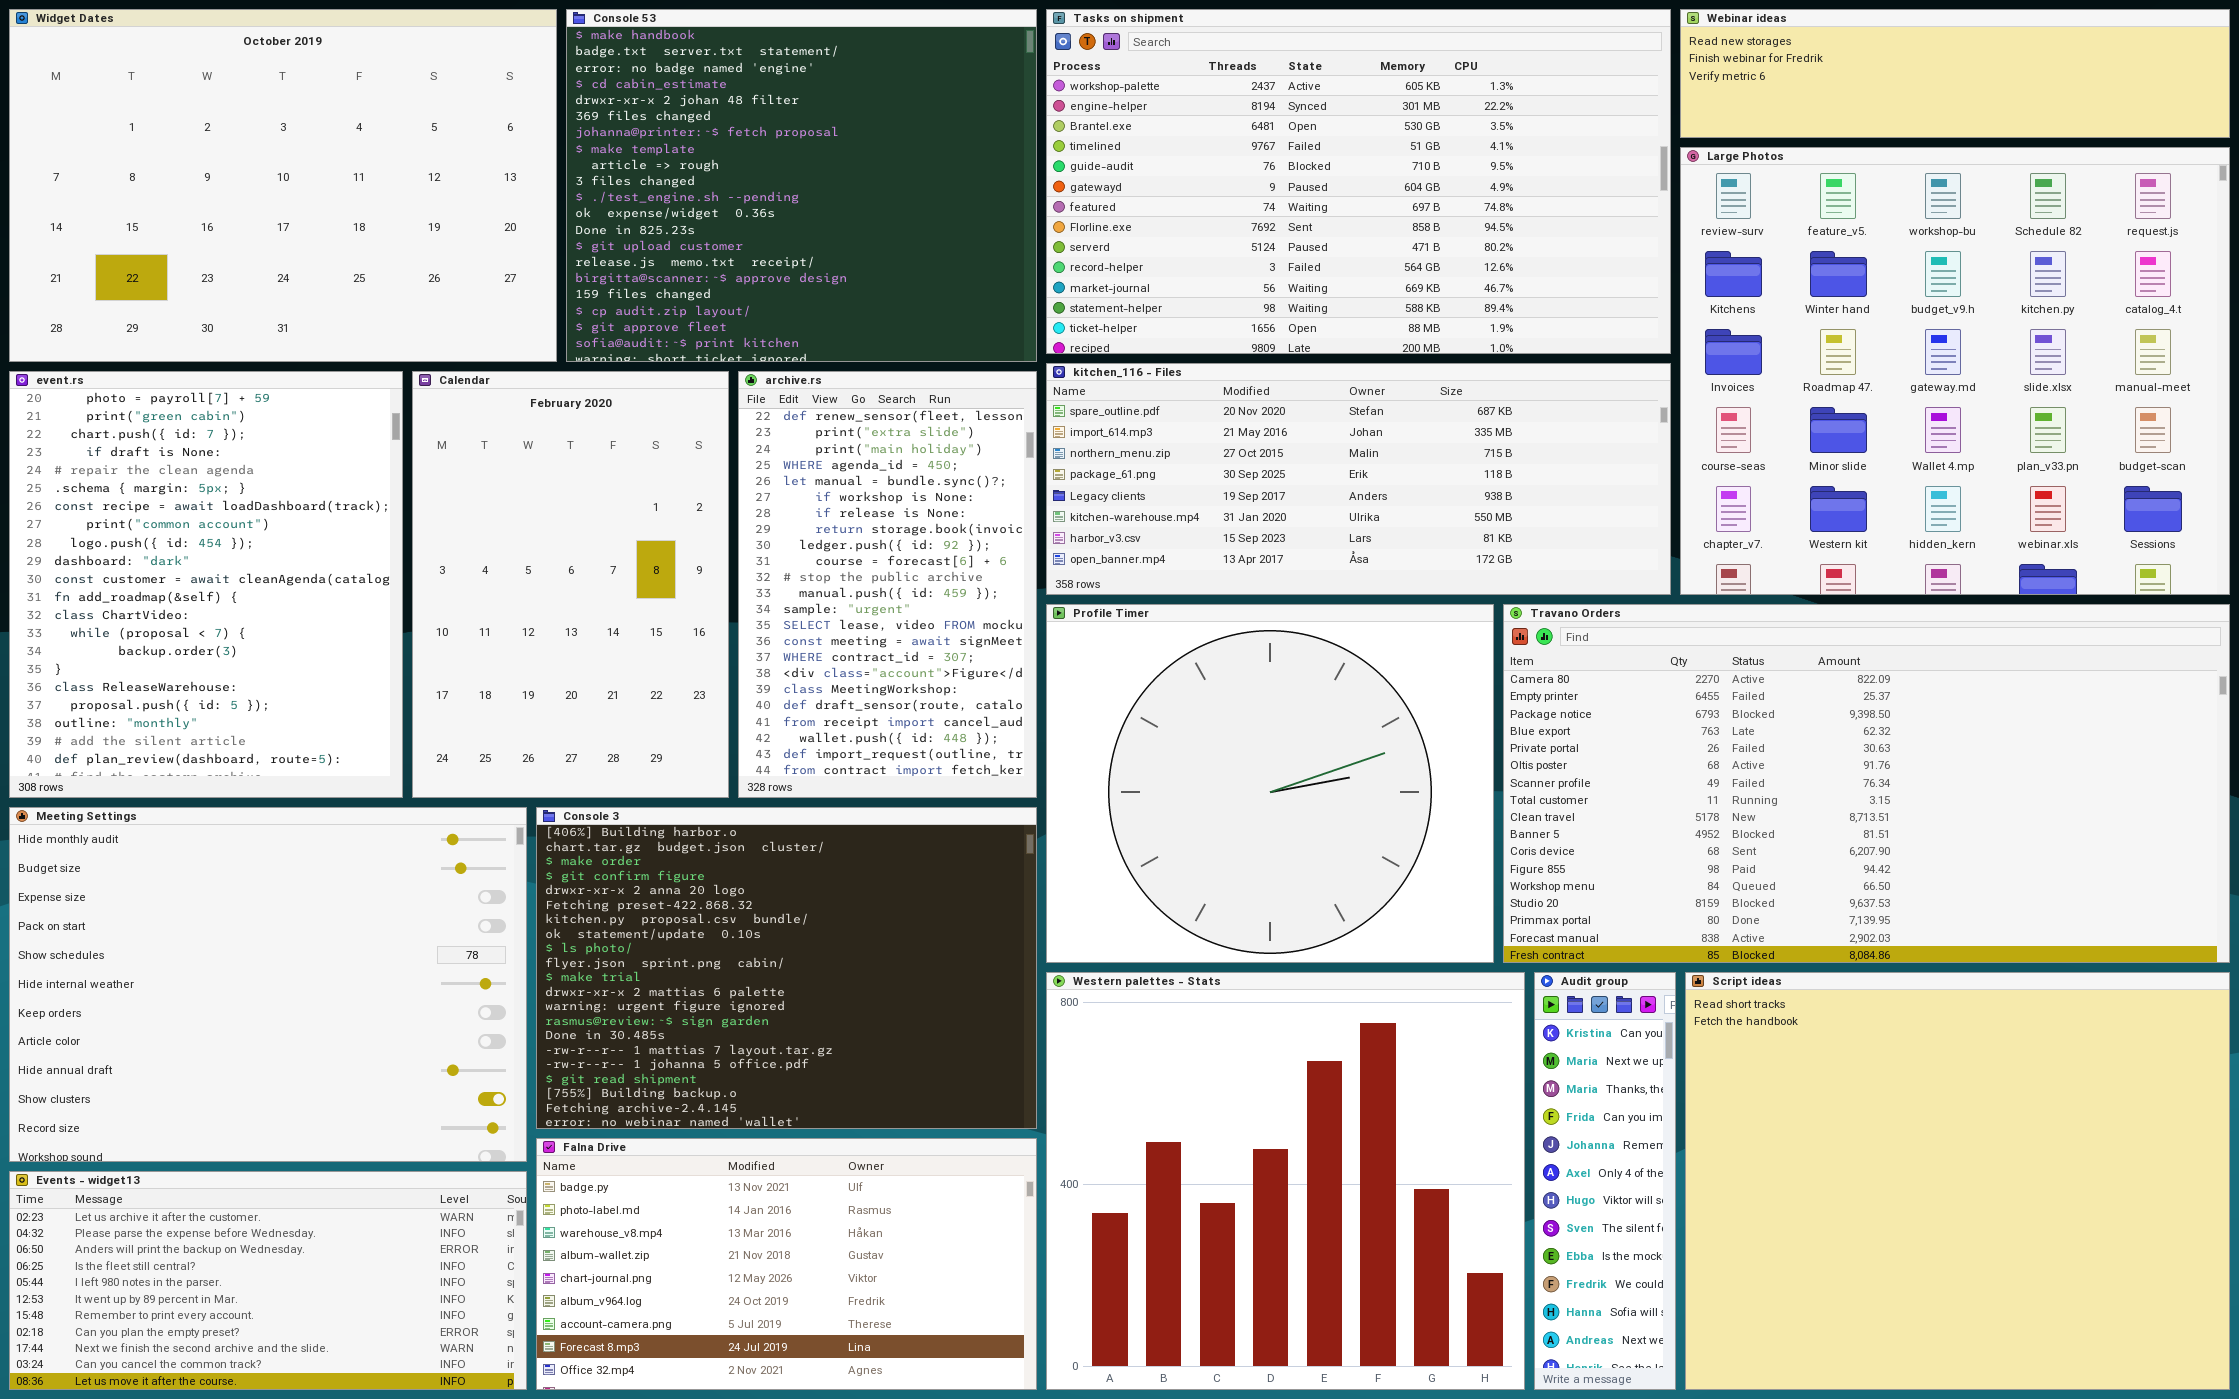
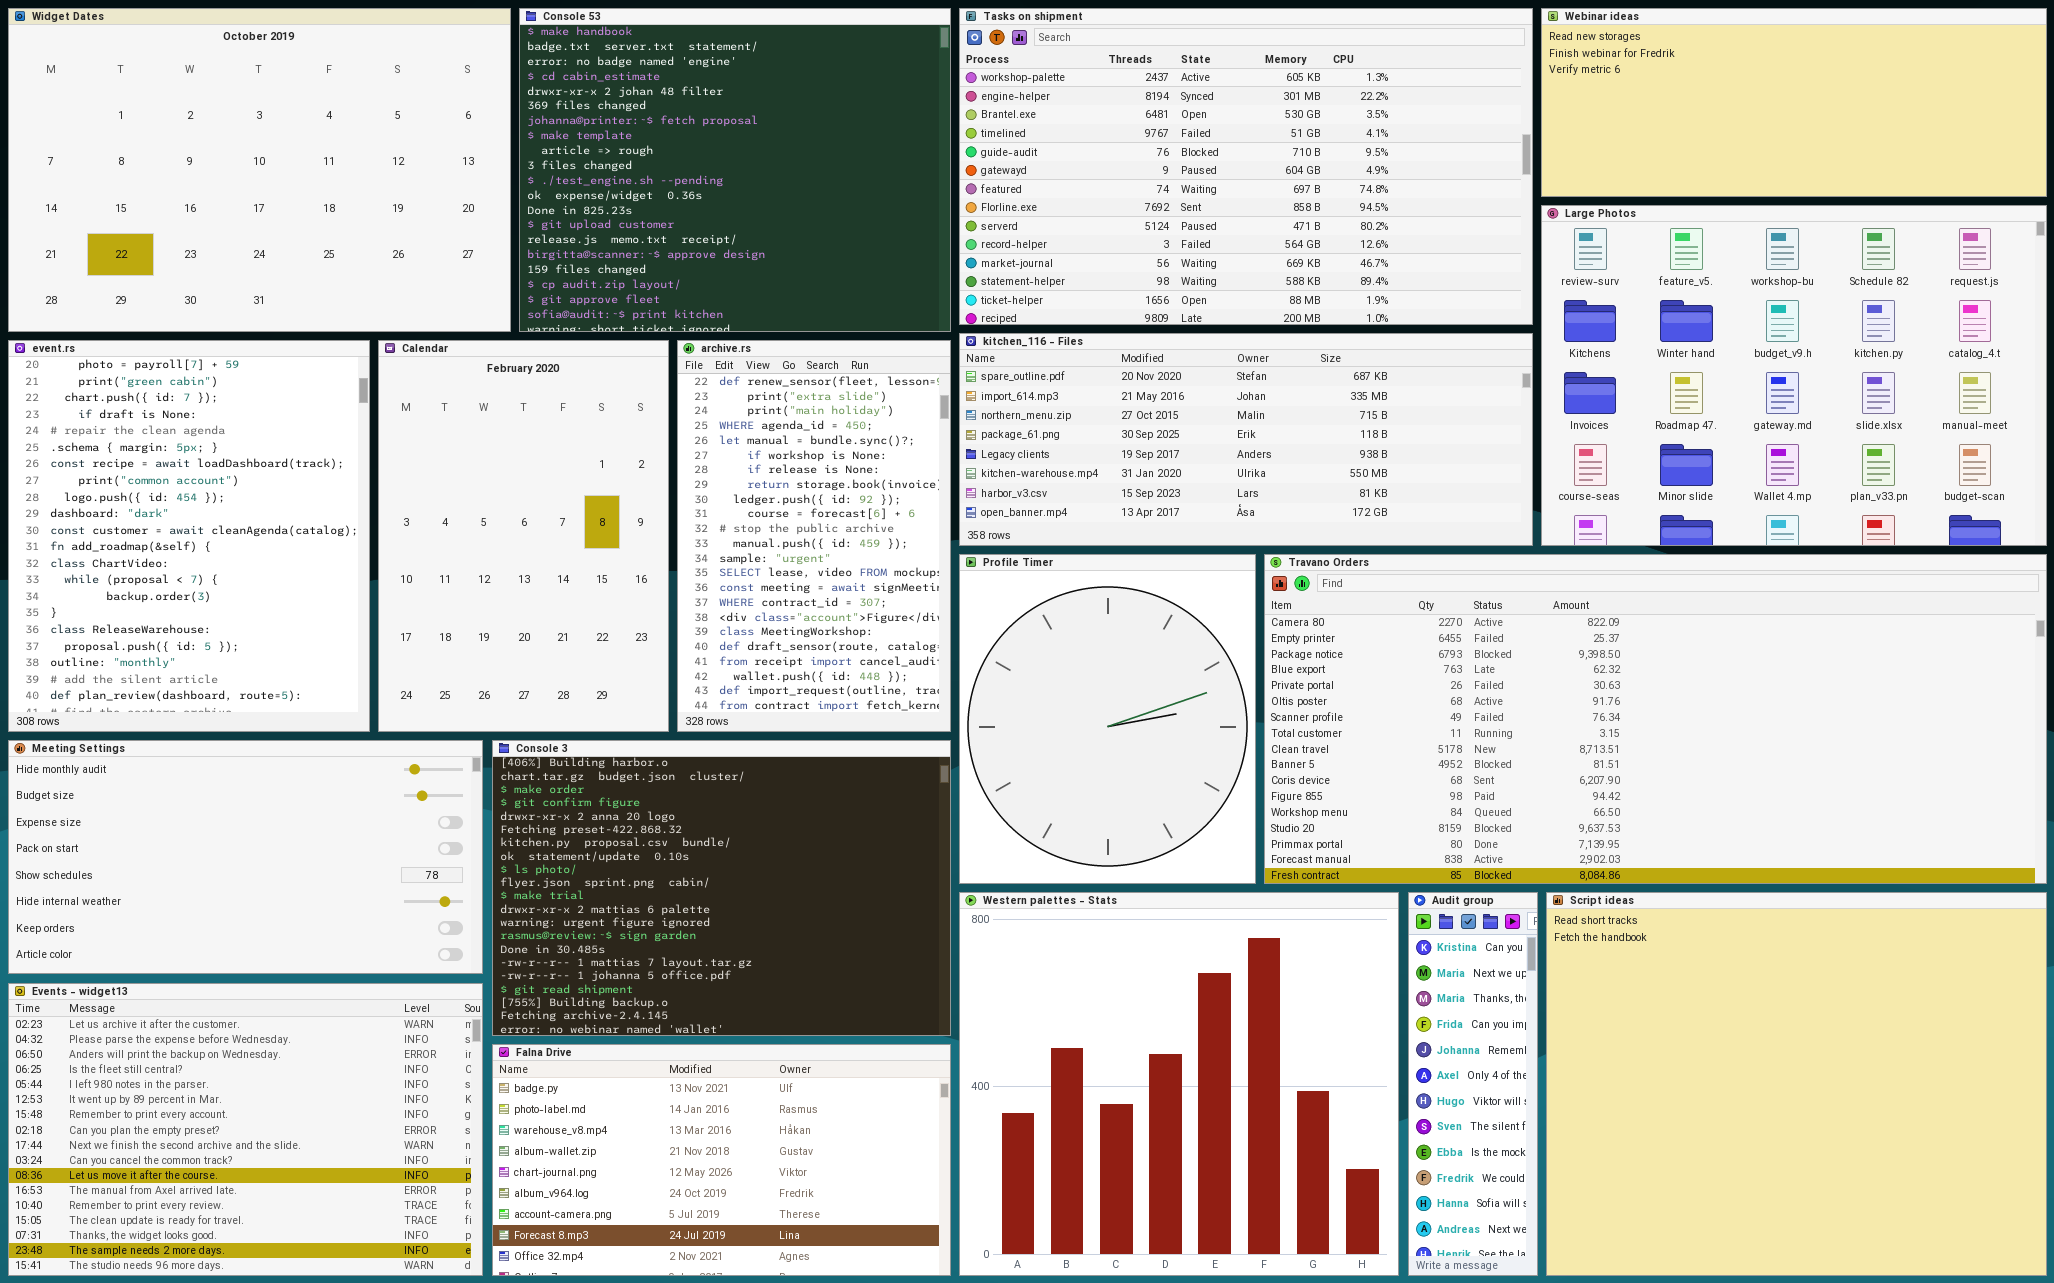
Webinar ideas: [1680,9,2230,138] -> [1541,8,2047,197], resized
Large Photos: [1680,147,2230,595] -> [1541,205,2047,546], resized
Profile Timer: [1046,604,1494,963] -> [959,554,1256,884], resized
Travano Orders: [1503,604,2230,963] -> [1264,554,2047,884], resized
Meeting Settings: [9,807,527,1162] -> [8,740,483,974], resized
Events - widget13: [9,1171,527,1390] -> [8,983,483,1276], resized

